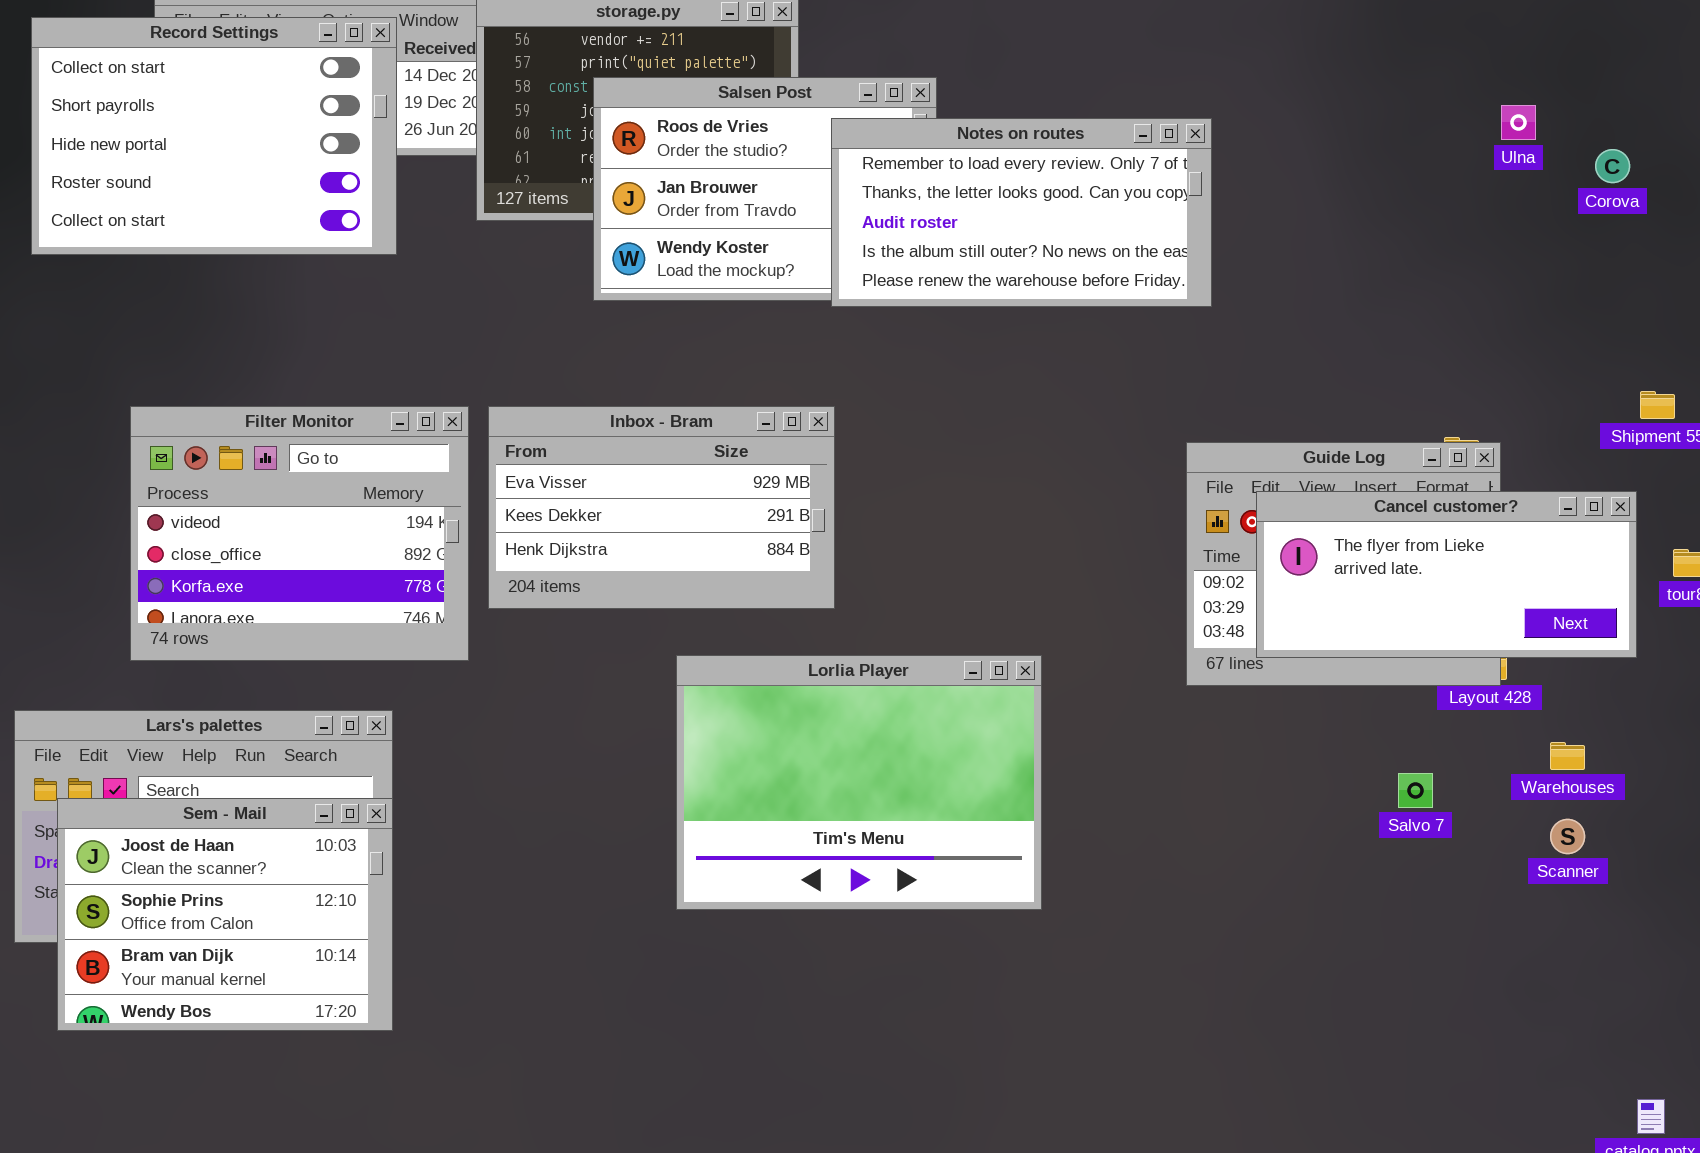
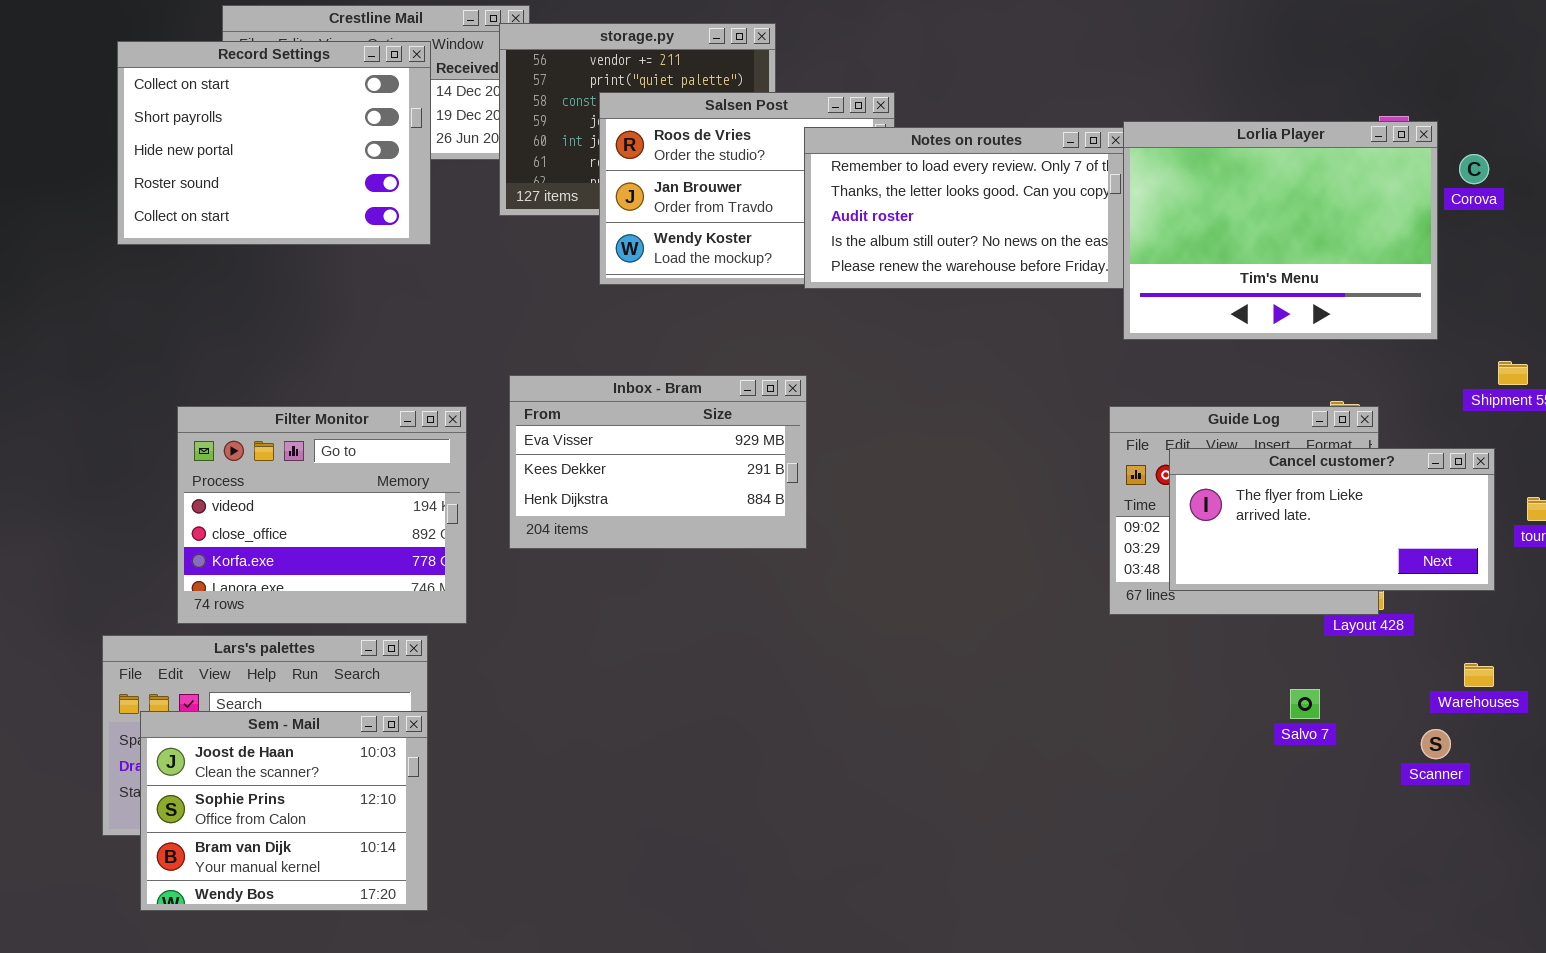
Filter Monitor: [130,406,469,661] -> [177,406,467,624], moved
Lorlia Player: [676,655,1042,910] -> [1123,121,1438,340], moved
Warehouses: [1550,742,1585,770] -> [1464,663,1494,687], moved

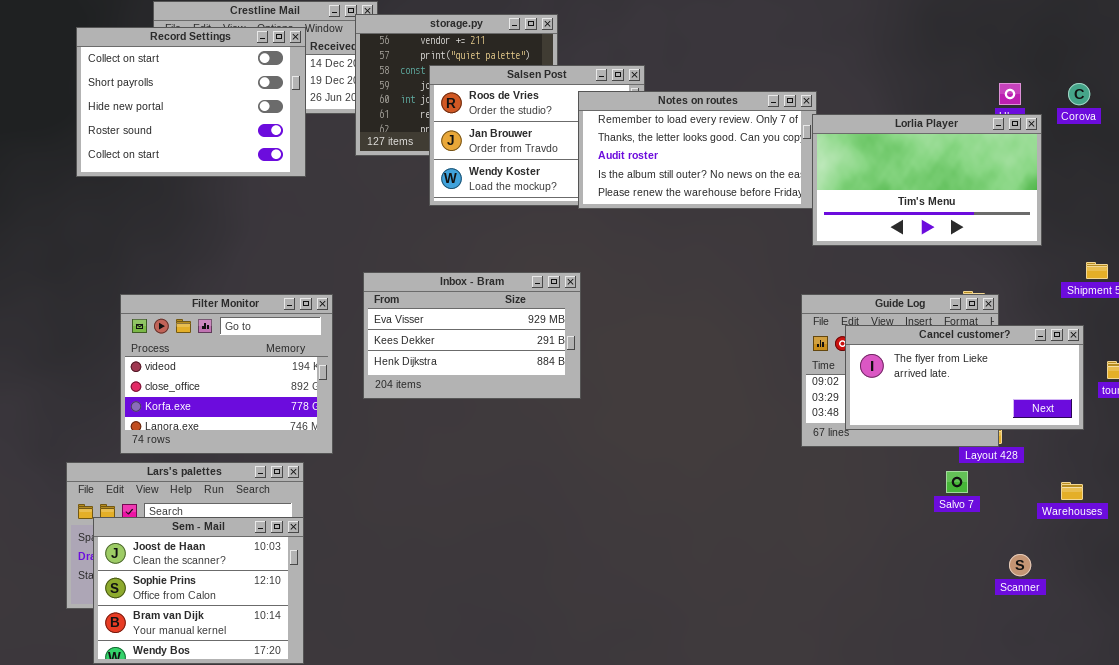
Lorlia Player: [1123,121,1438,340] -> [812,114,1042,246], resized
Corova: [1459,154,1489,184] -> [1068,83,1090,105], moved
Salvo 7: [1290,689,1320,719] -> [946,471,968,493], moved
Scanner: [1421,729,1451,759] -> [1009,554,1031,576], moved

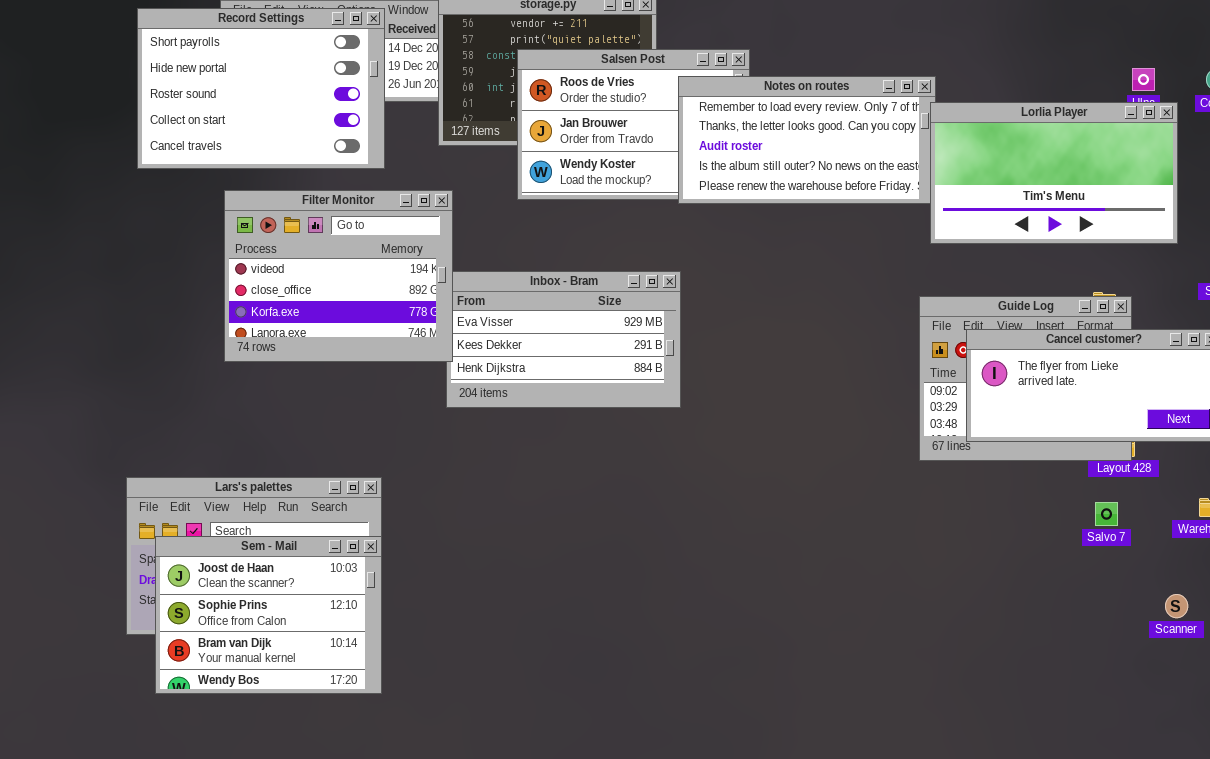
Record Settings: [76,27,306,177] -> [137,8,385,169], scrolled down 1 row
Filter Monitor: [120,294,333,454] -> [224,190,453,362], moved
Salvo 7: [946,471,968,493] -> [1095,502,1118,526], moved
Scanner: [1009,554,1031,576] -> [1165,594,1188,618], moved

